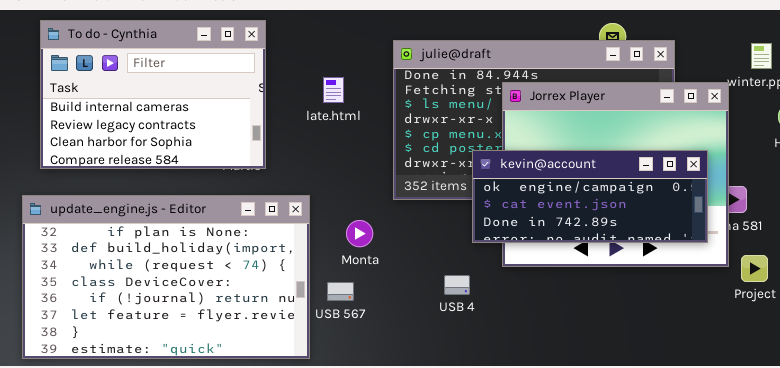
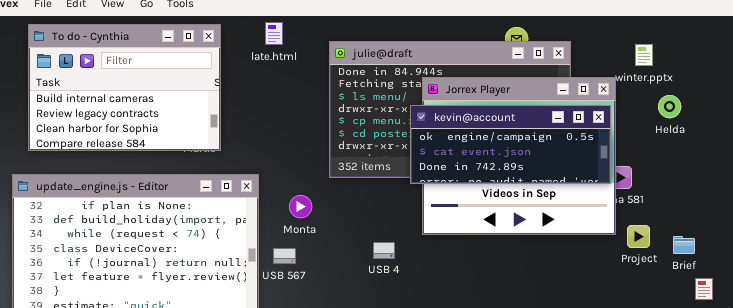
late.html: [323,77,344,103] -> [265,22,283,45], moved
kevin@account: [472,150,708,243] -> [410,105,611,184], moved

